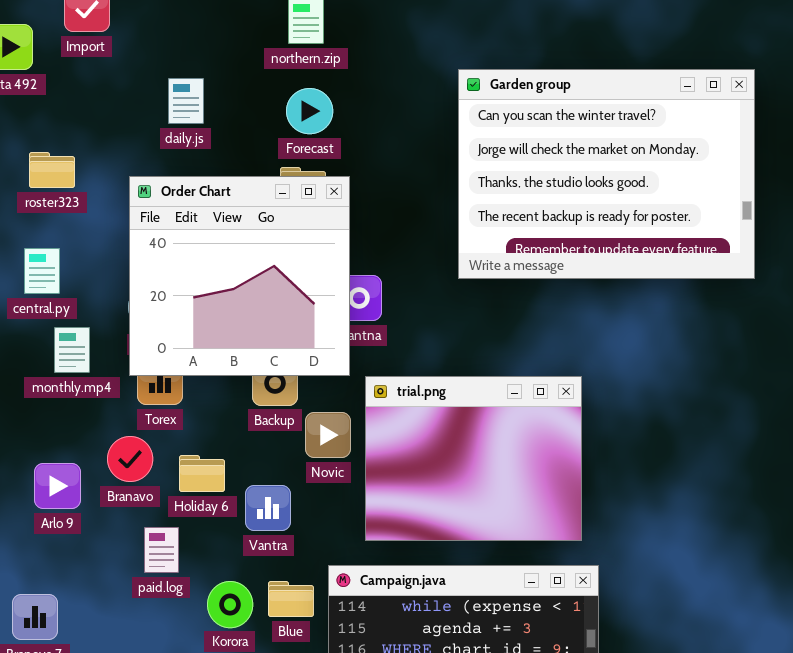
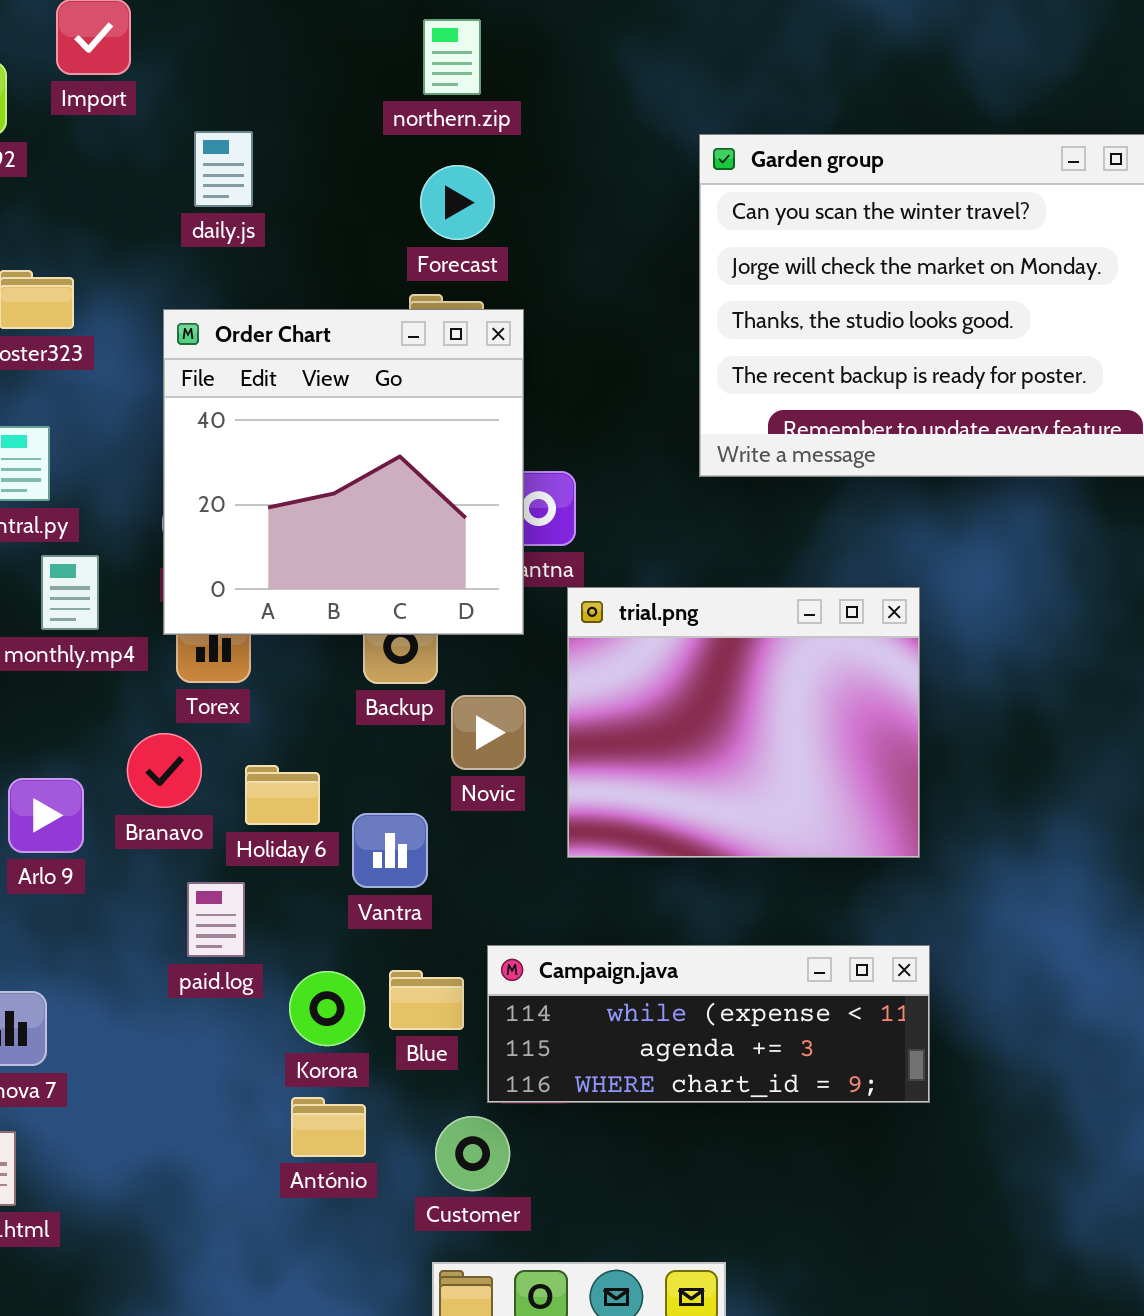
daily.js: [168,78,204,124] -> [194,131,253,207], moved
trial.png: [365,376,582,541] -> [567,587,920,858], moved

